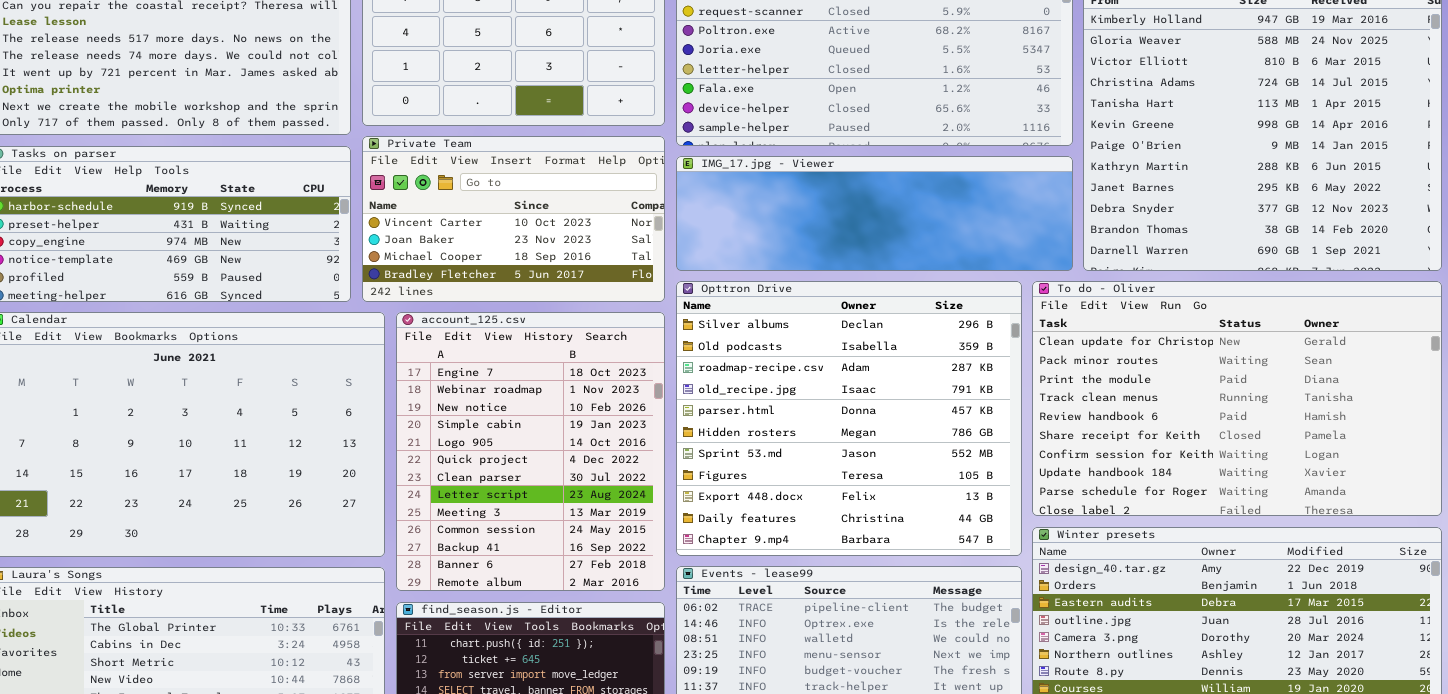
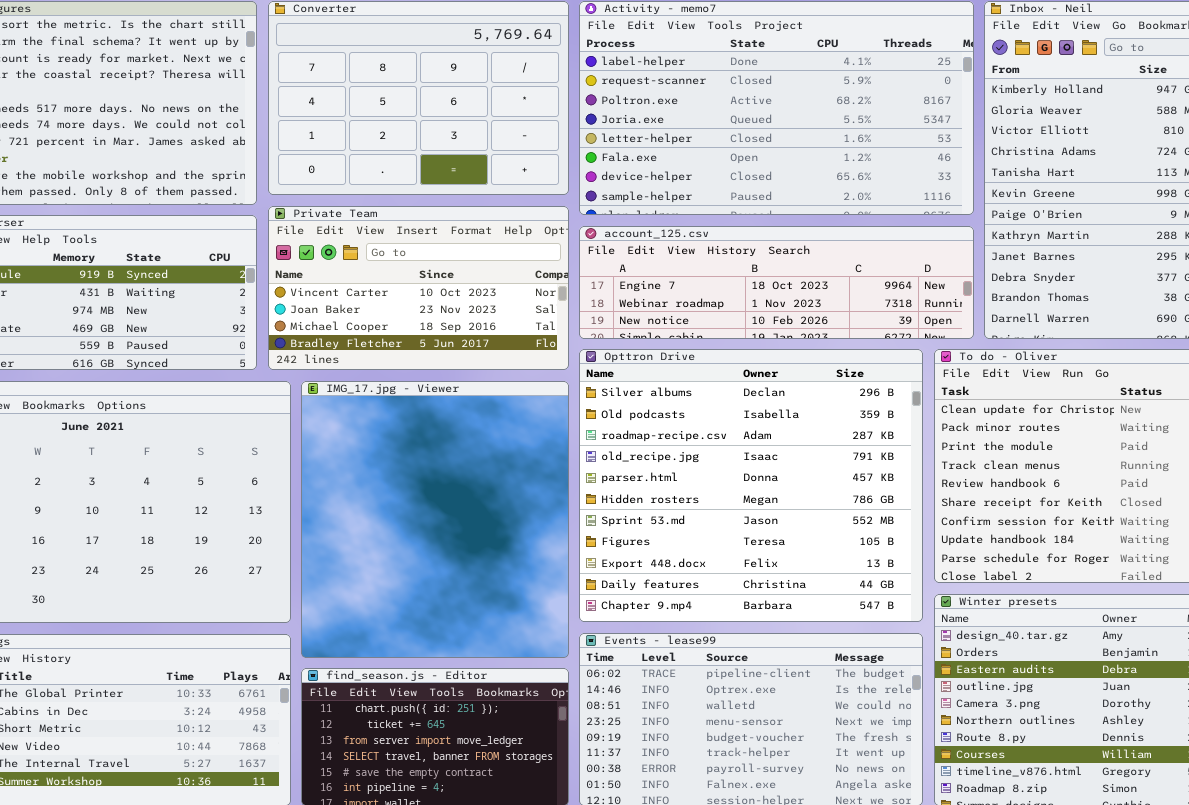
IMG_17.jpg - Viewer: [676,156,1073,271] -> [301,381,569,658], moved, resized
account_125.csv: [396,312,665,591] -> [579,226,974,339], moved, resized

